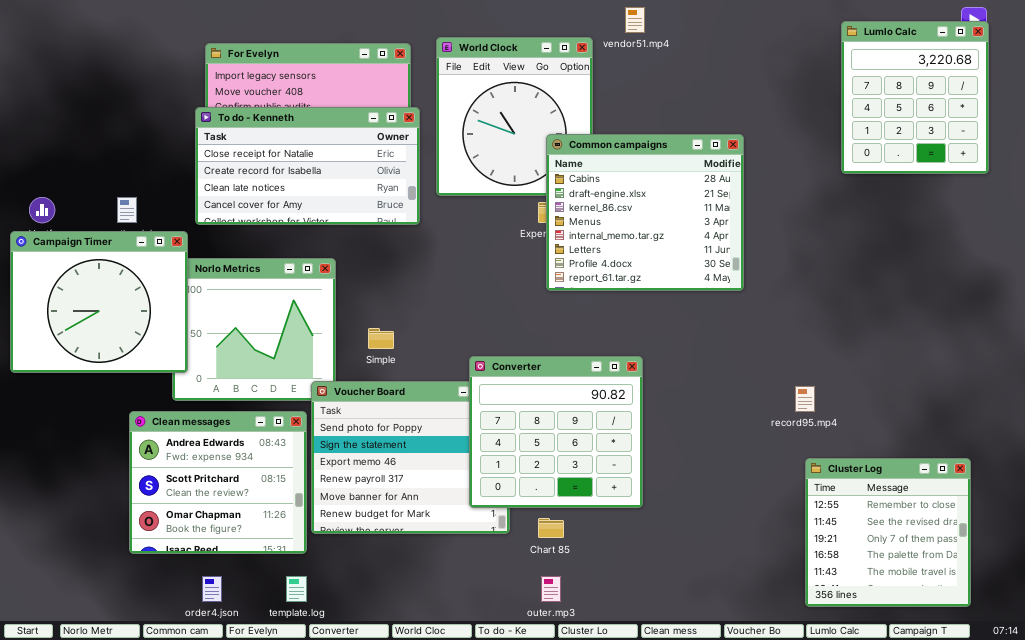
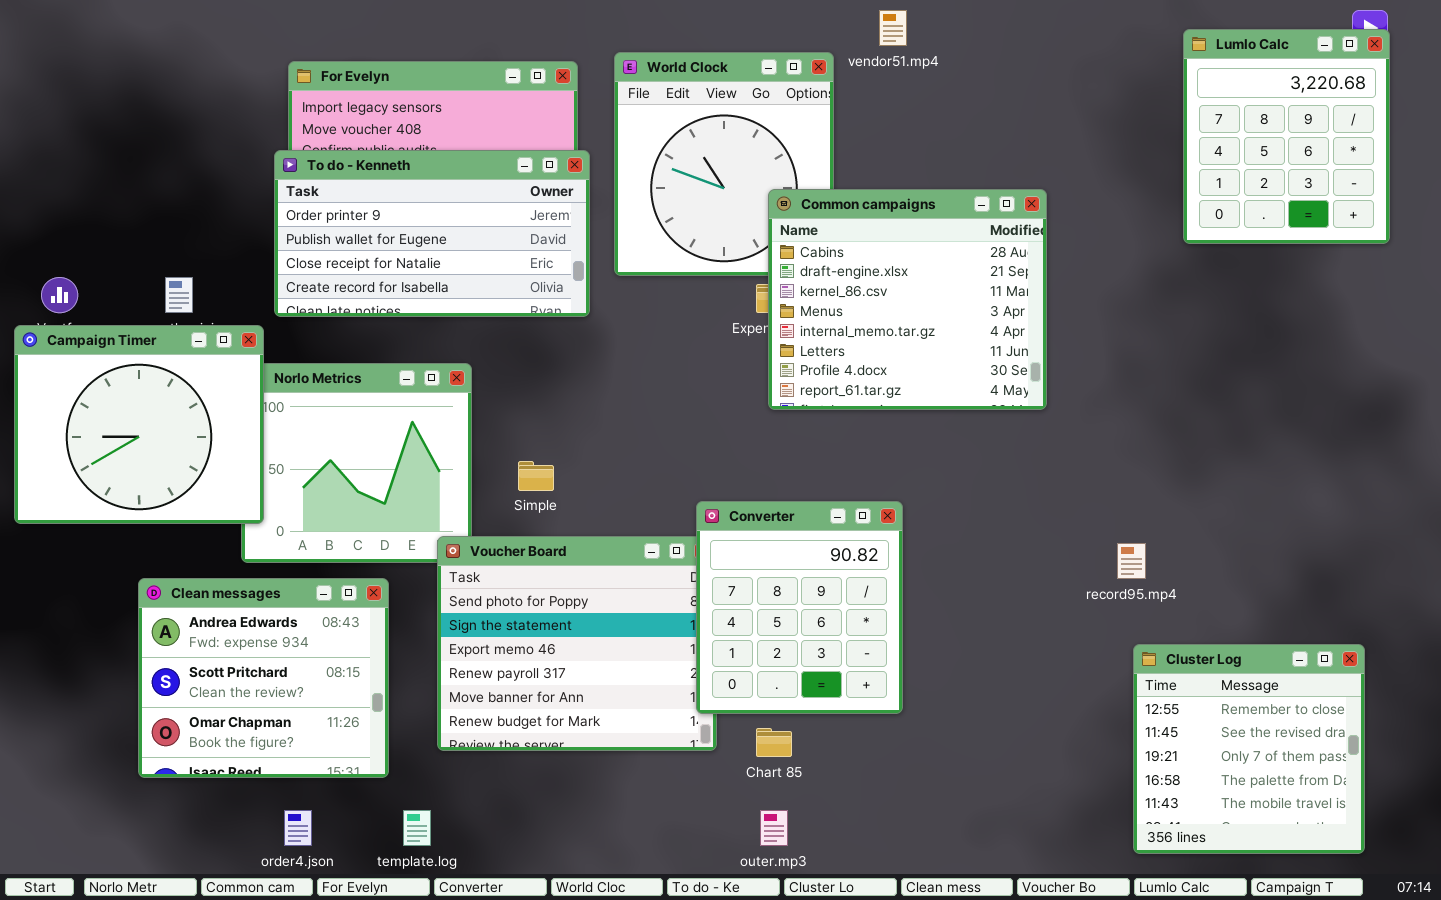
To do - Kenneth: [195,107,420,225] -> [274,150,590,317], scrolled up 2 rows
Converter: [469,356,643,508] -> [696,501,903,714], resized
Clean messages: [129,411,307,554] -> [138,578,389,778], moved

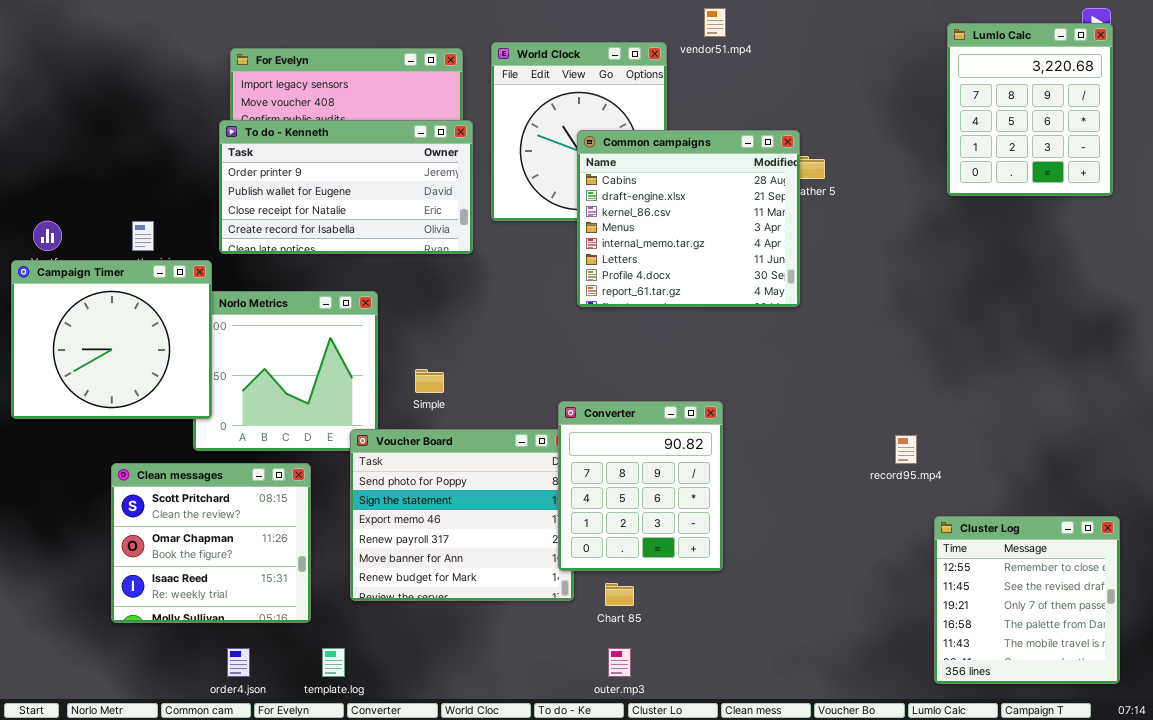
Common campaigns: [768,189,1047,410] -> [577,130,800,307], moved
Clean messages: [138,578,389,778] -> [111,463,311,623], scrolled down 1 row
Cluster Log: [1133,644,1365,854] -> [934,516,1120,684], moved

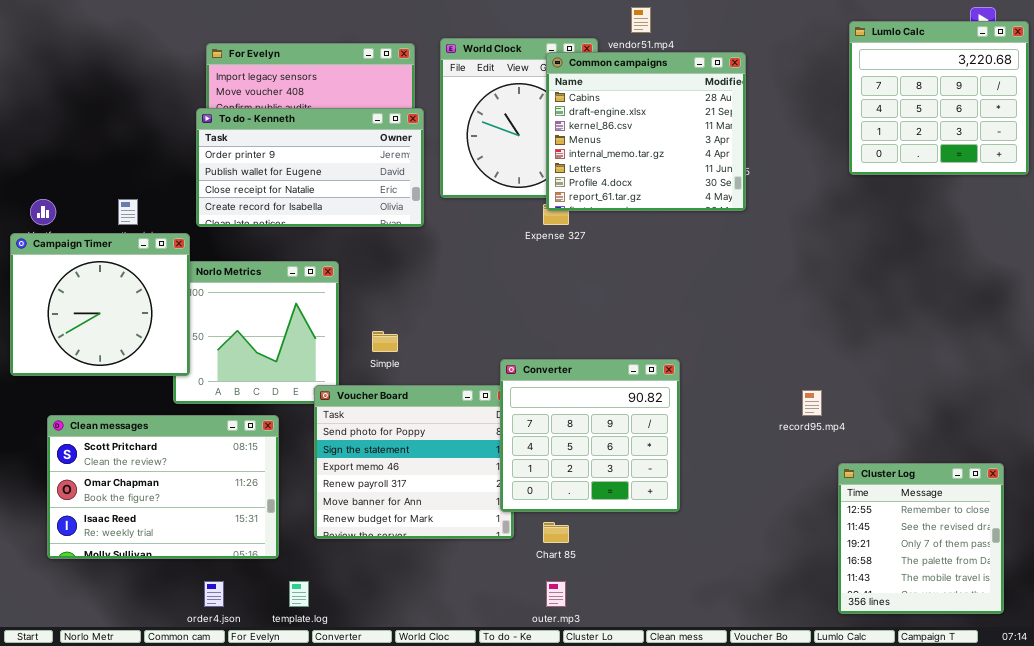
Lumlo Calc: [947,23,1113,196] -> [849,21,1029,175], resized
Common campaigns: [577,130,800,307] -> [546,52,746,211], moved
Converter: [558,401,723,571] -> [500,359,680,512], resized
Clean messages: [111,463,311,623] -> [47,415,279,559], resized

